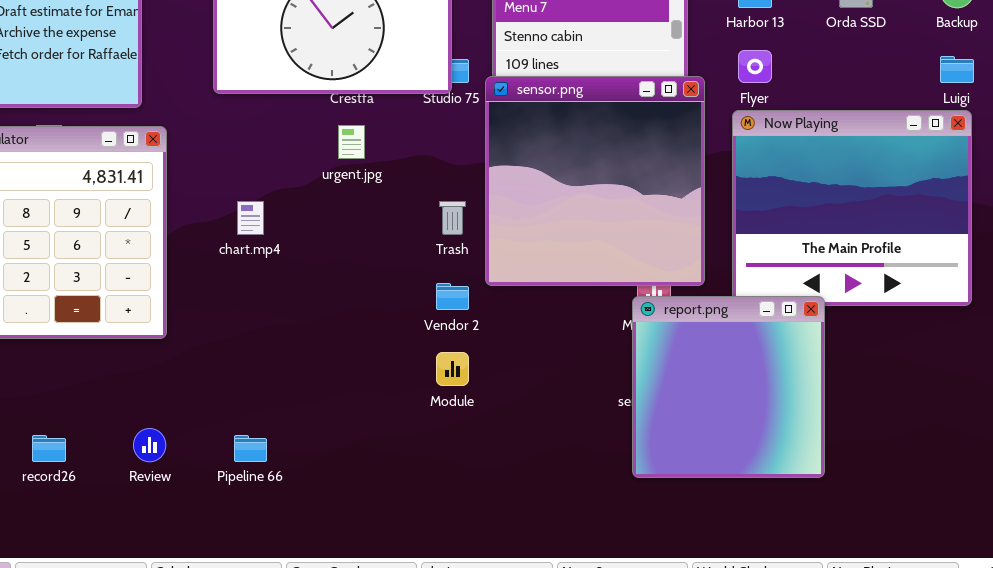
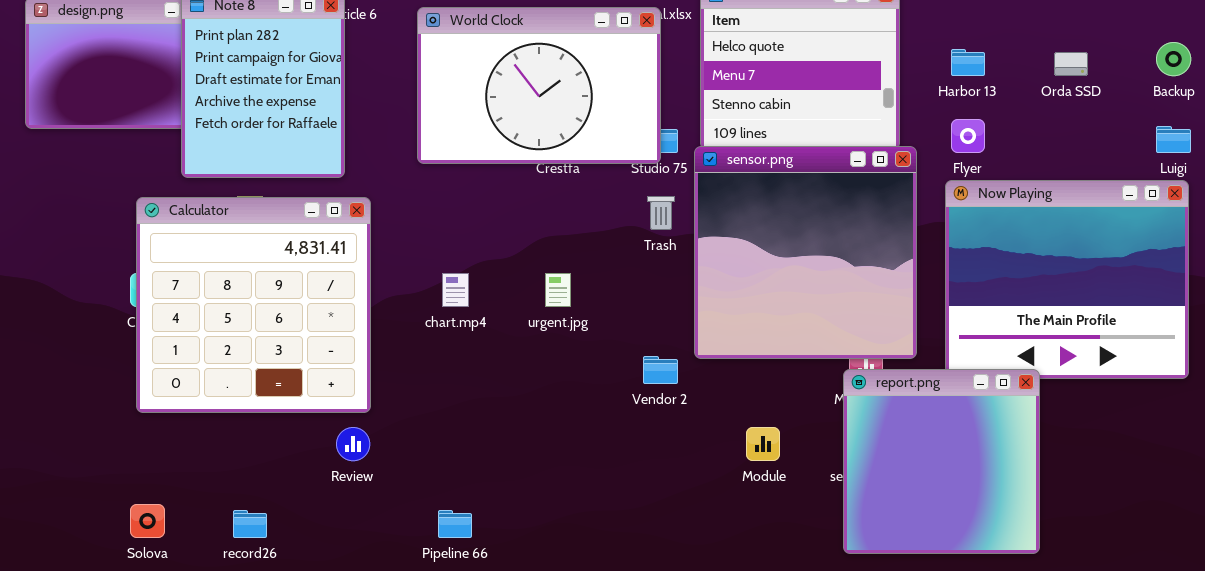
urgent.jpg: [338,125,365,159] -> [545,273,571,307], moved
Trash: [439,201,466,235] -> [647,196,675,230], moved
Module: [436,352,469,386] -> [746,427,780,461], moved
Review: [133,428,166,462] -> [336,427,370,461], moved

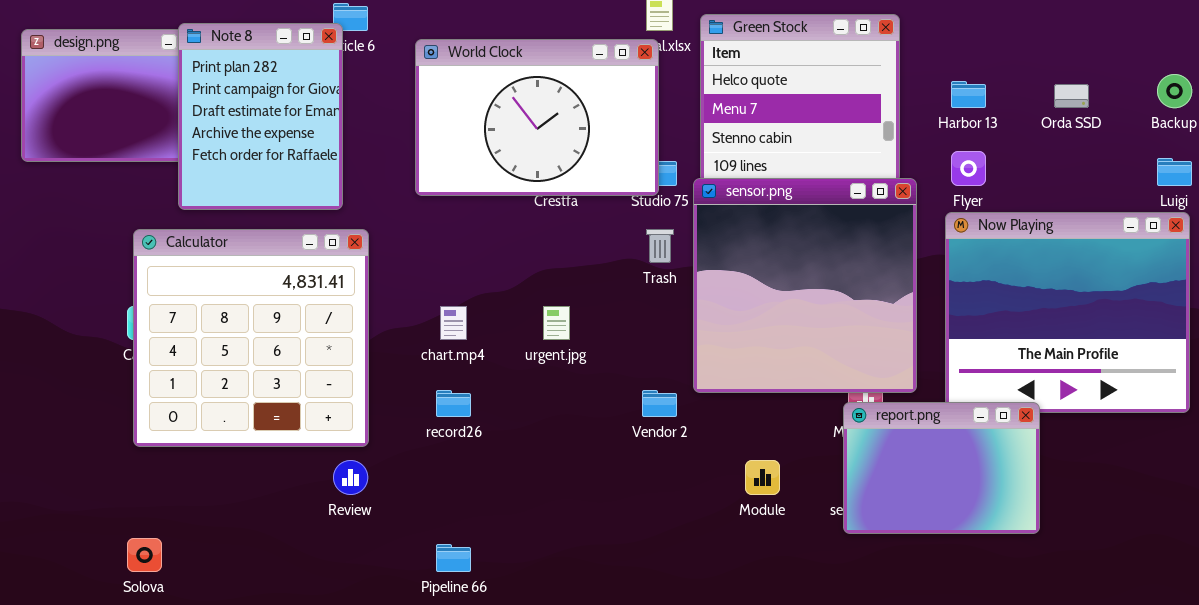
report.png: [843,369,1040,554] -> [843,402,1040,534], resized
record26: [233,510,267,538] -> [436,390,471,417], moved

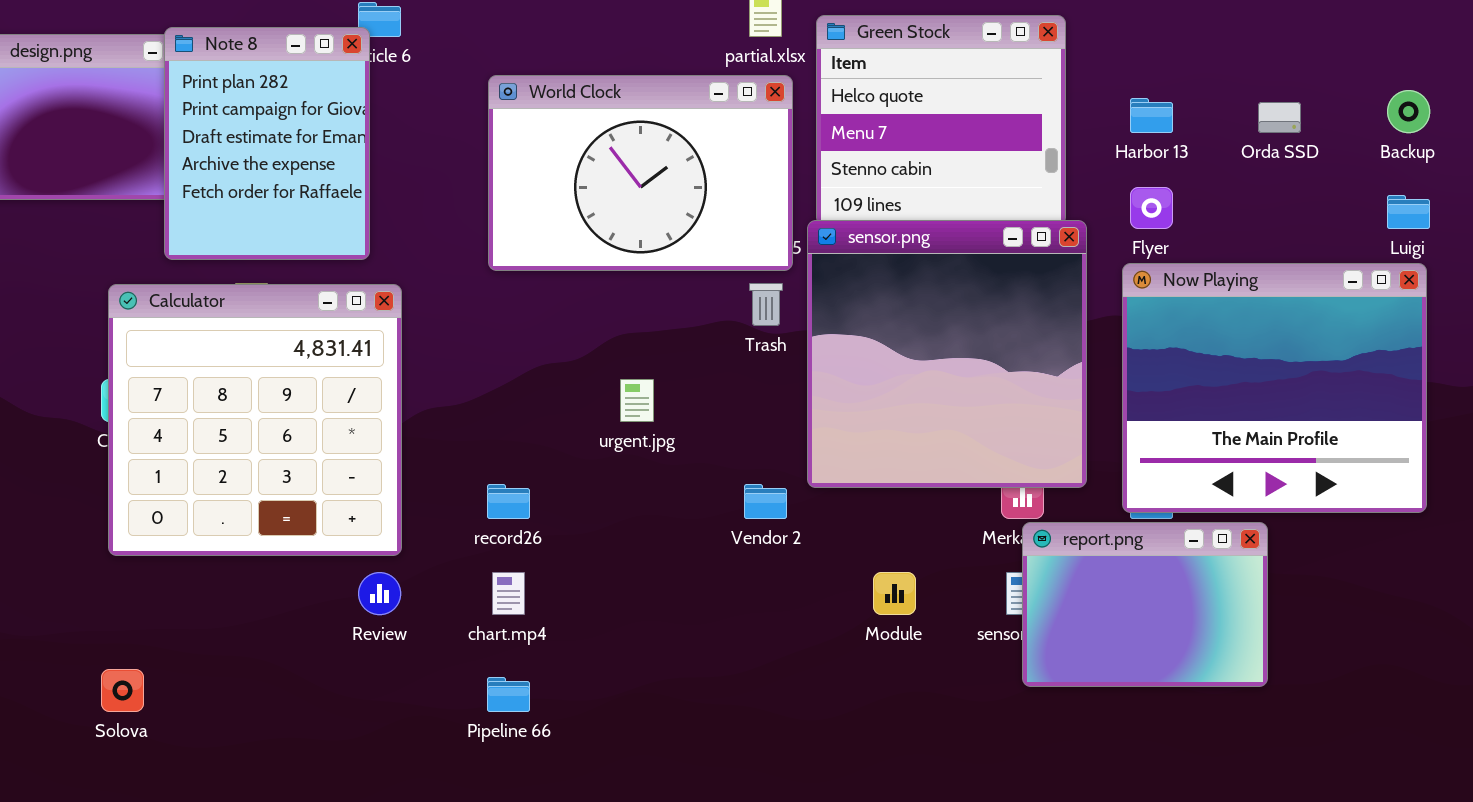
World Clock: [415,39,659,196] -> [488,75,793,271], moved
chart.mp4: [440,306,467,340] -> [492,572,525,615], moved
report.png: [843,402,1040,534] -> [1022,522,1268,687], moved

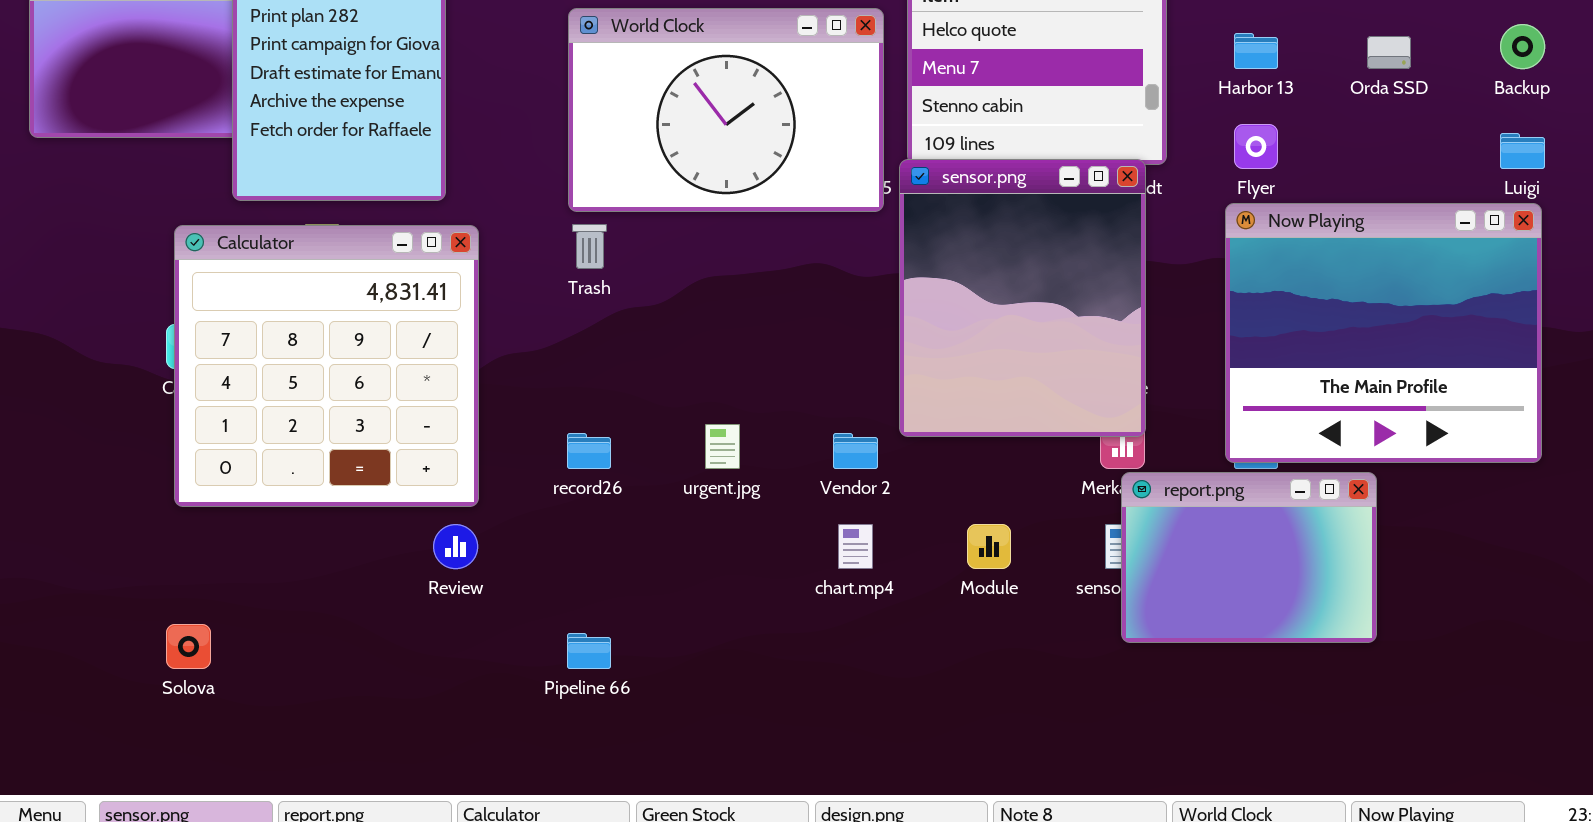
sensor.png: [807,220,1087,488] -> [899,159,1146,437], resized
Trash: [749,283,783,326] -> [572,224,607,269], moved
urgent.jpg: [620,379,654,422] -> [705,424,740,469], moved
chart.mp4: [492,572,525,615] -> [838,524,873,569], moved

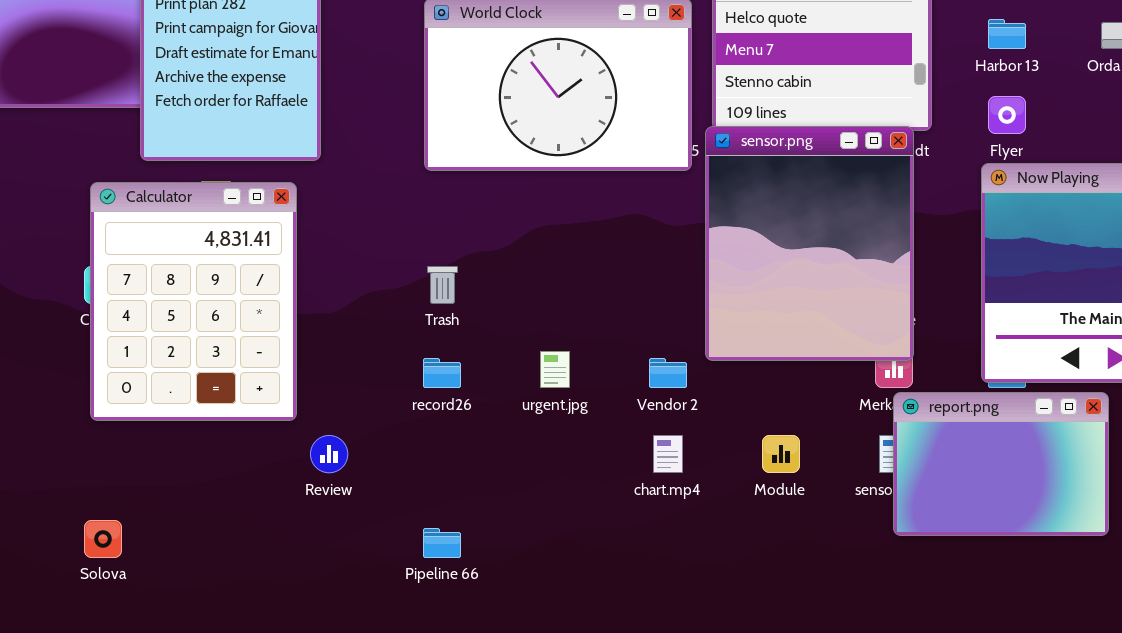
Trash: [572,224,607,269] -> [427,266,458,304], moved
Calculator: [174,225,479,507] -> [90,182,297,421], resized

